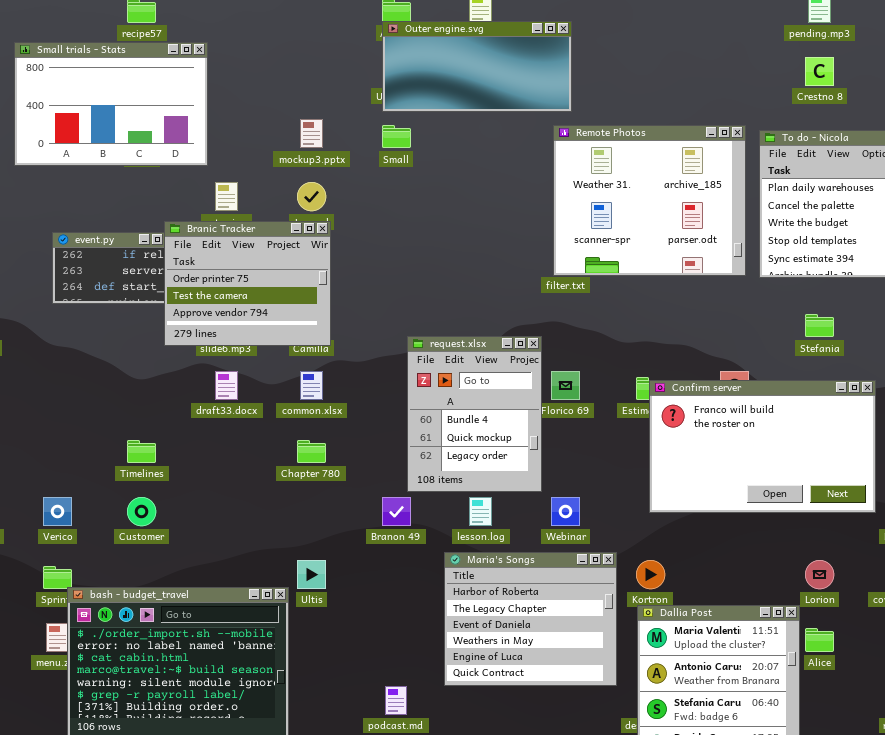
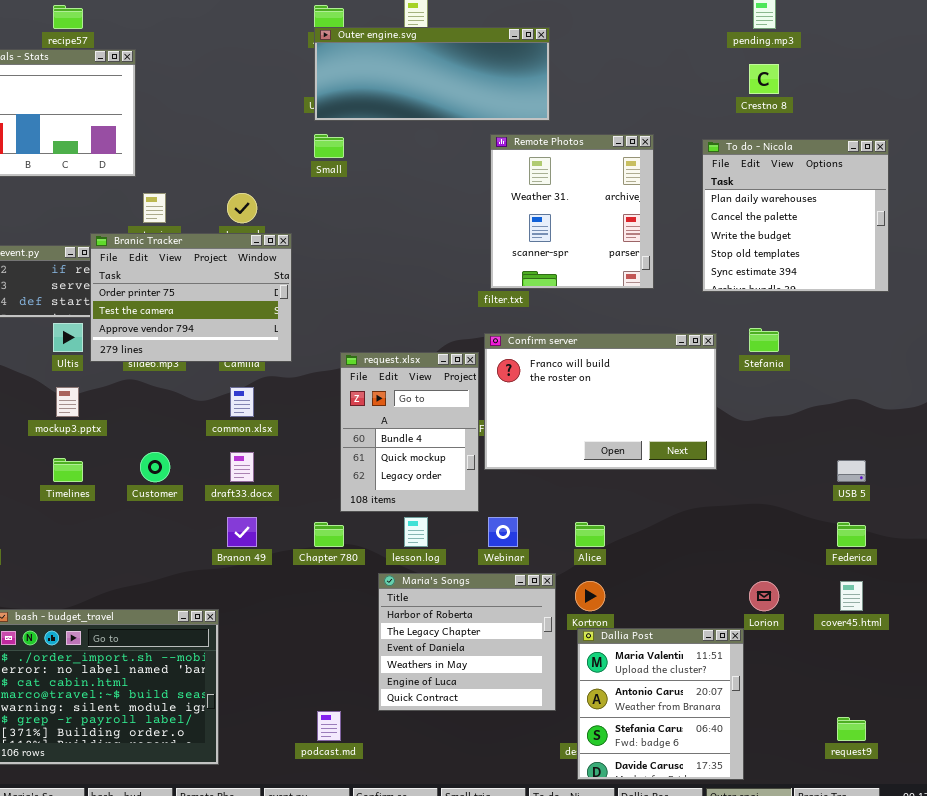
Outer engine.svg: [382,21,572,112] -> [314,27,550,121], resized
mockup3.pptx: [300,119,323,148] -> [56,387,79,417], moved
Remote Photos: [553,125,746,276] -> [490,134,654,289], resized
Branic Tracker: [164,221,331,346] -> [90,233,292,362], resized
draft33.docx: [215,371,238,400] -> [230,452,254,482], moved
Confirm server: [649,380,876,513] -> [484,333,717,470], moved
Chapter 780: [297,440,326,463] -> [314,522,344,547], moved
Customer: [127,497,156,526] -> [140,452,170,482], moved
Branon 49: [382,497,411,526] -> [227,517,257,547], moved
Ultis: [297,560,326,589] -> [53,323,83,352], moved
Alice: [805,628,834,652] -> [575,522,605,547], moved

